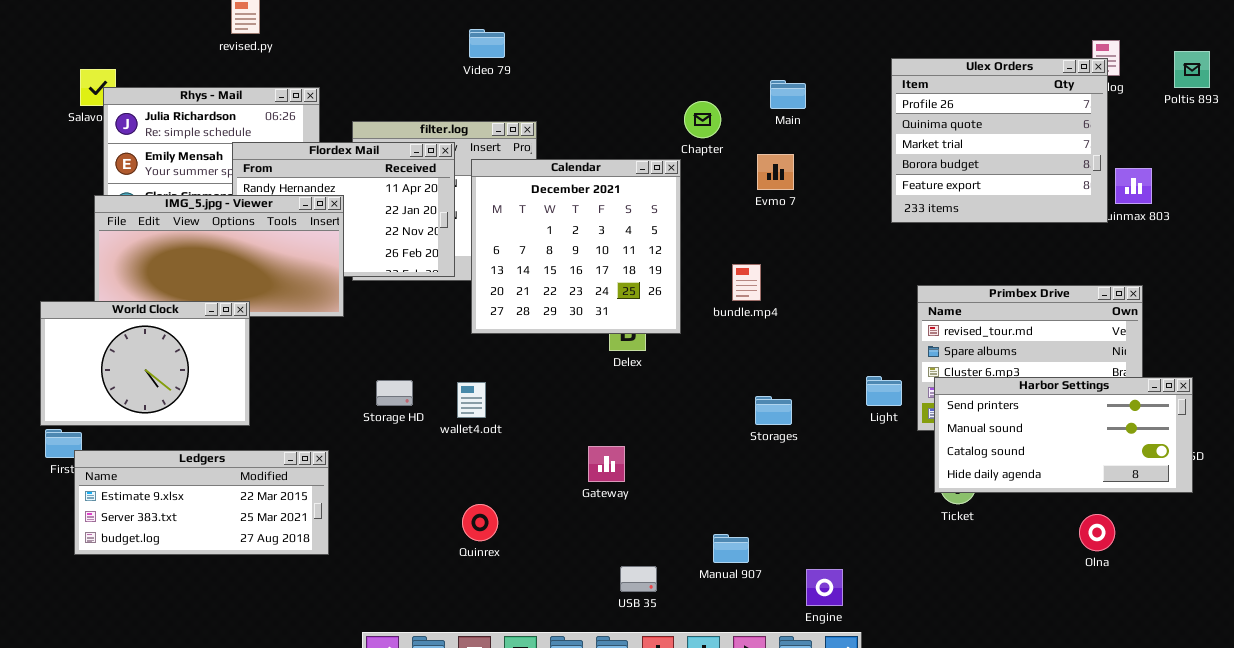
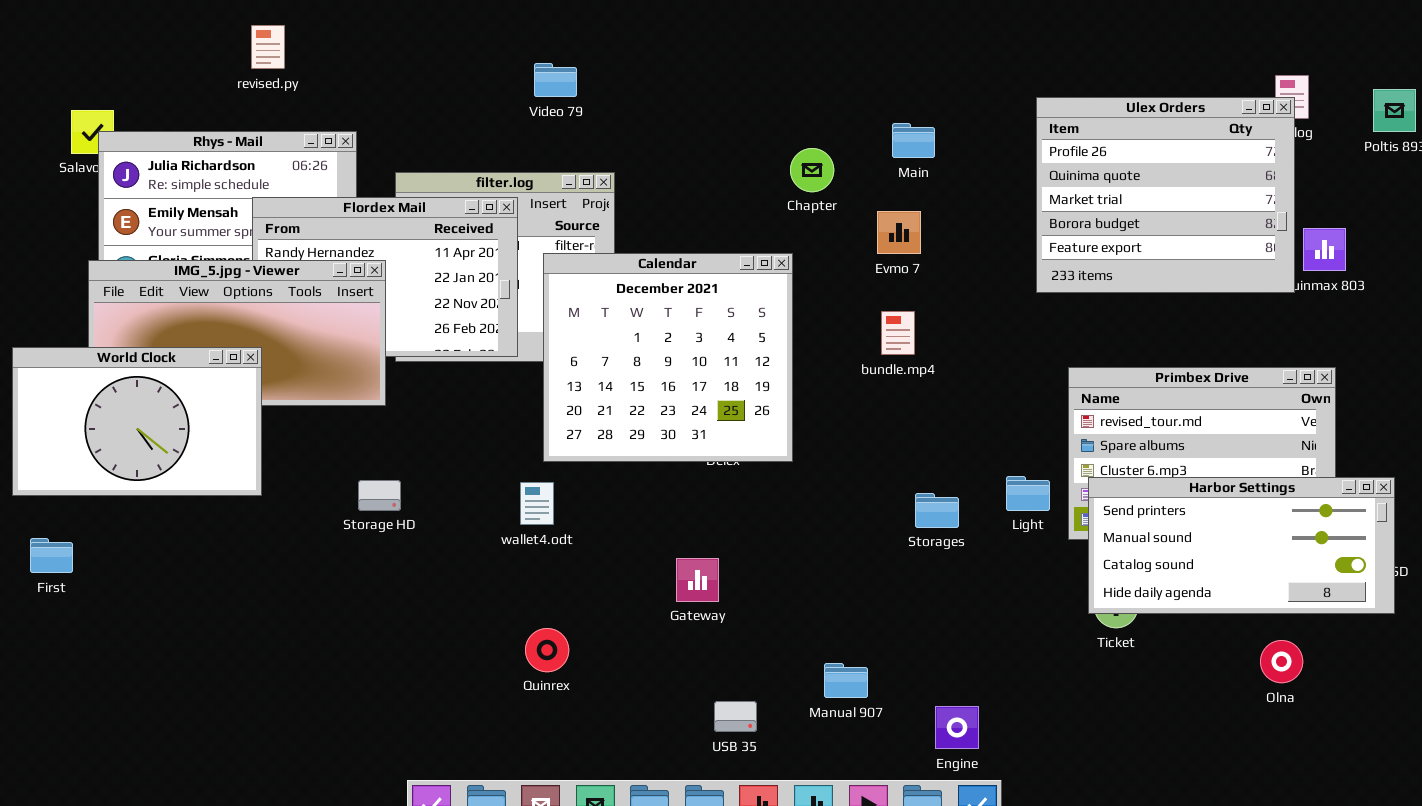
Calendar: [471,159,681,334] -> [543,253,793,462], moved
bundle.mp4: [732,264,761,301] -> [881,311,915,355], moved
World Clock: [40,301,250,426] -> [12,347,262,496], moved
Storage HD: [376,380,413,406] -> [358,480,401,511], moved
Storages: [755,396,792,425] -> [915,493,959,528], moved
Ledgers: [74,450,329,555] -> none, closed

